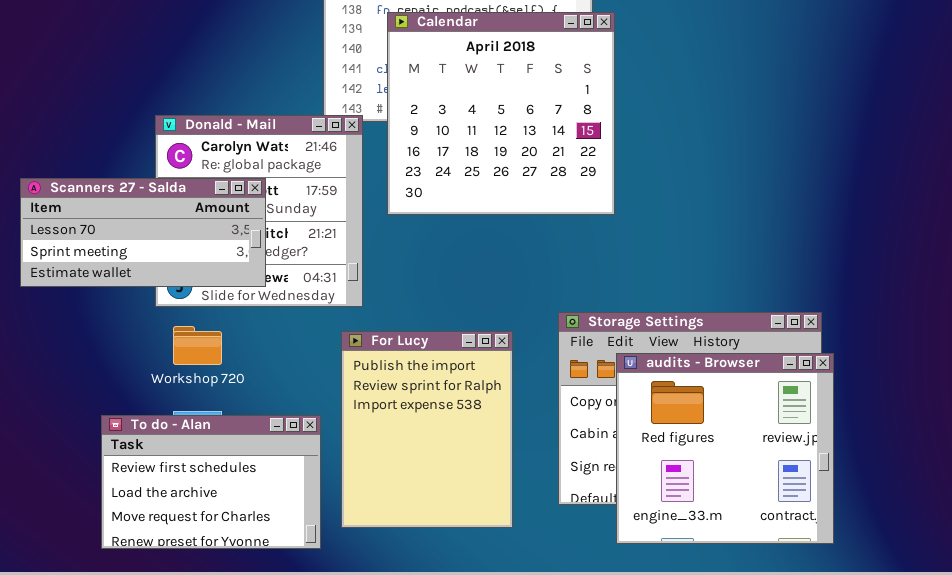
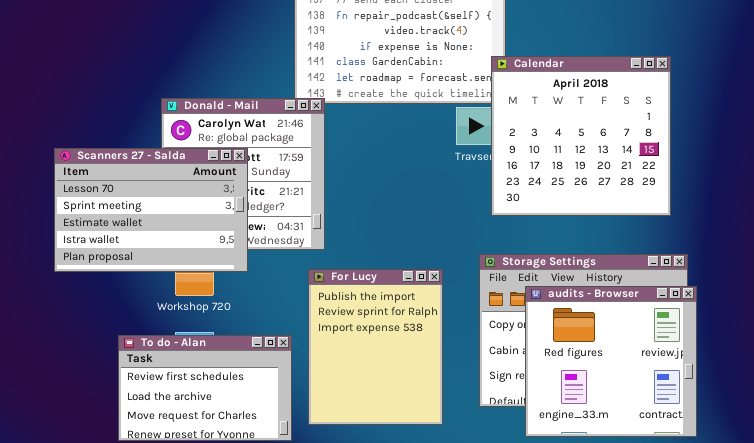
Calendar: [387,12,615,215] -> [491,56,671,216], moved
Scanners 27 - Salda: [20,178,266,287] -> [54,148,248,272], resized

